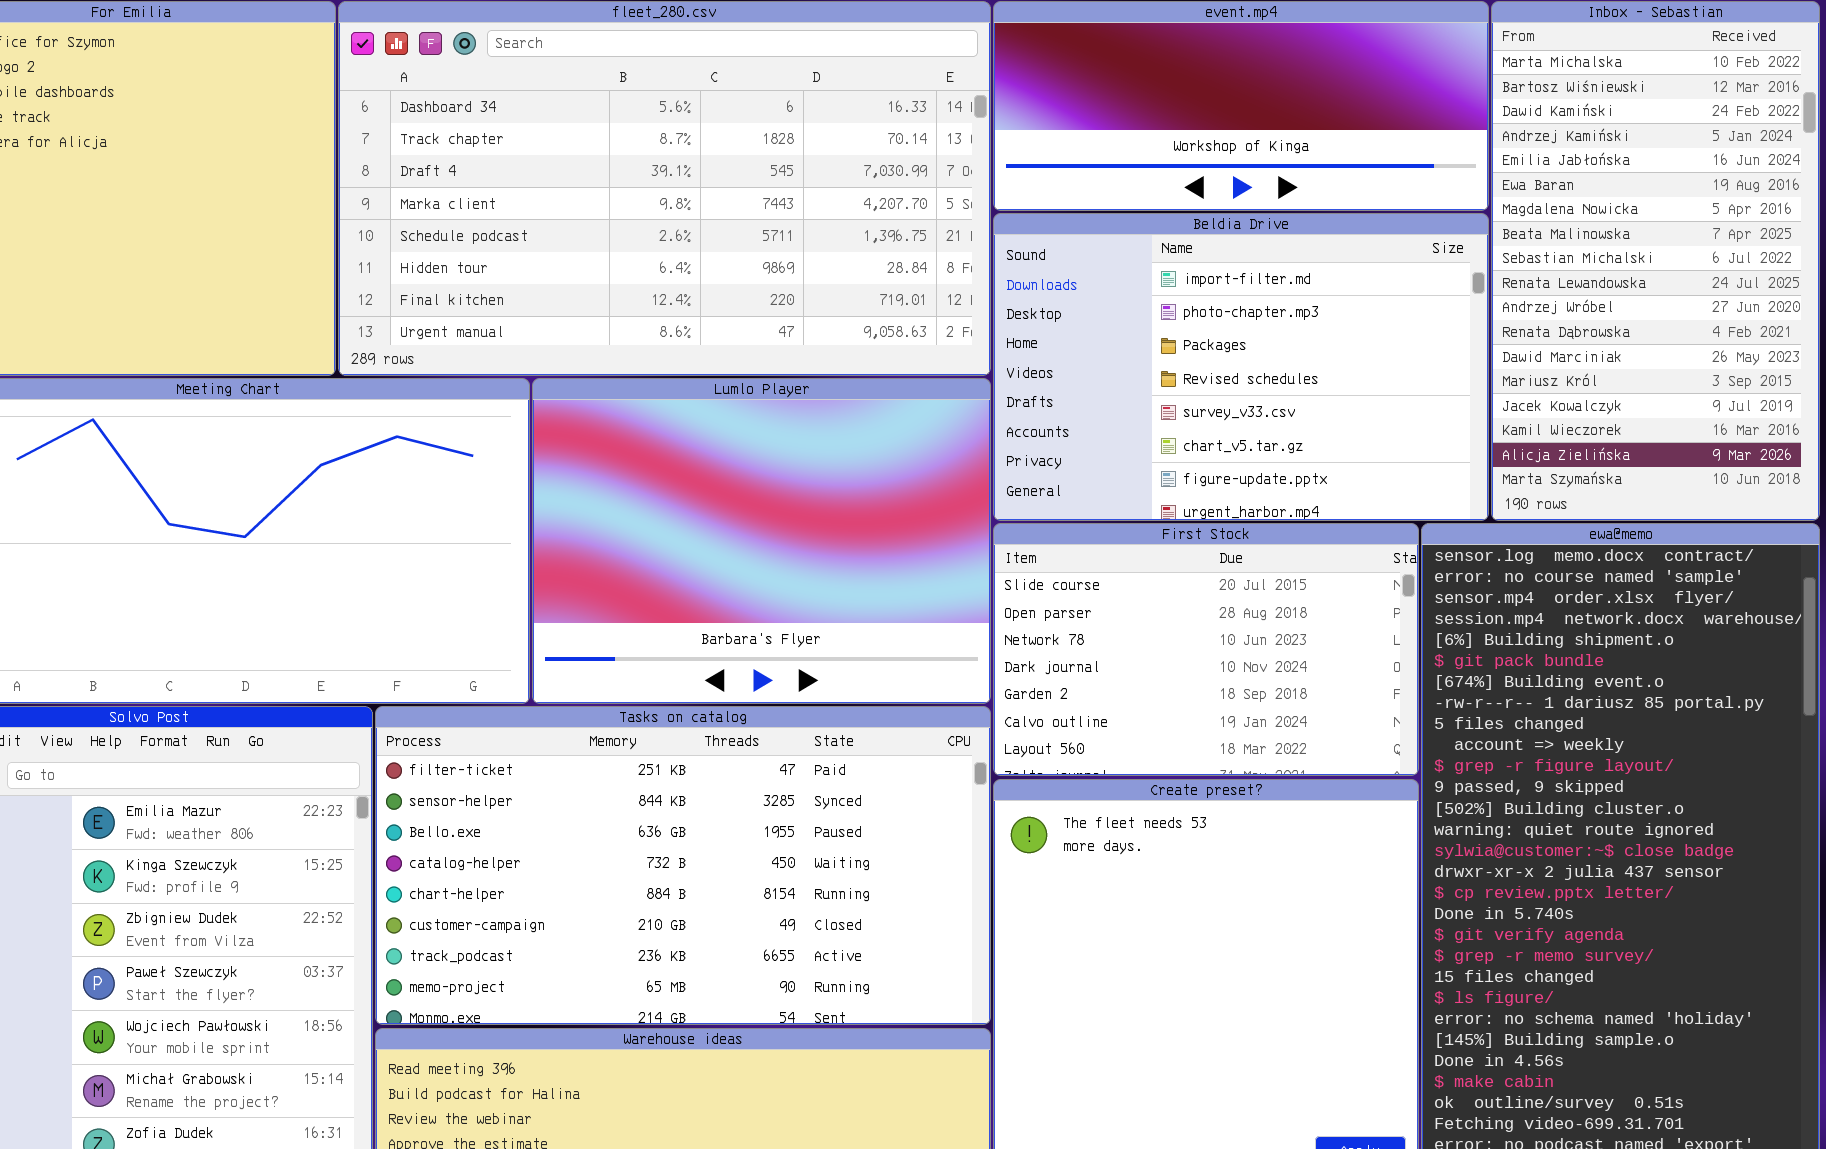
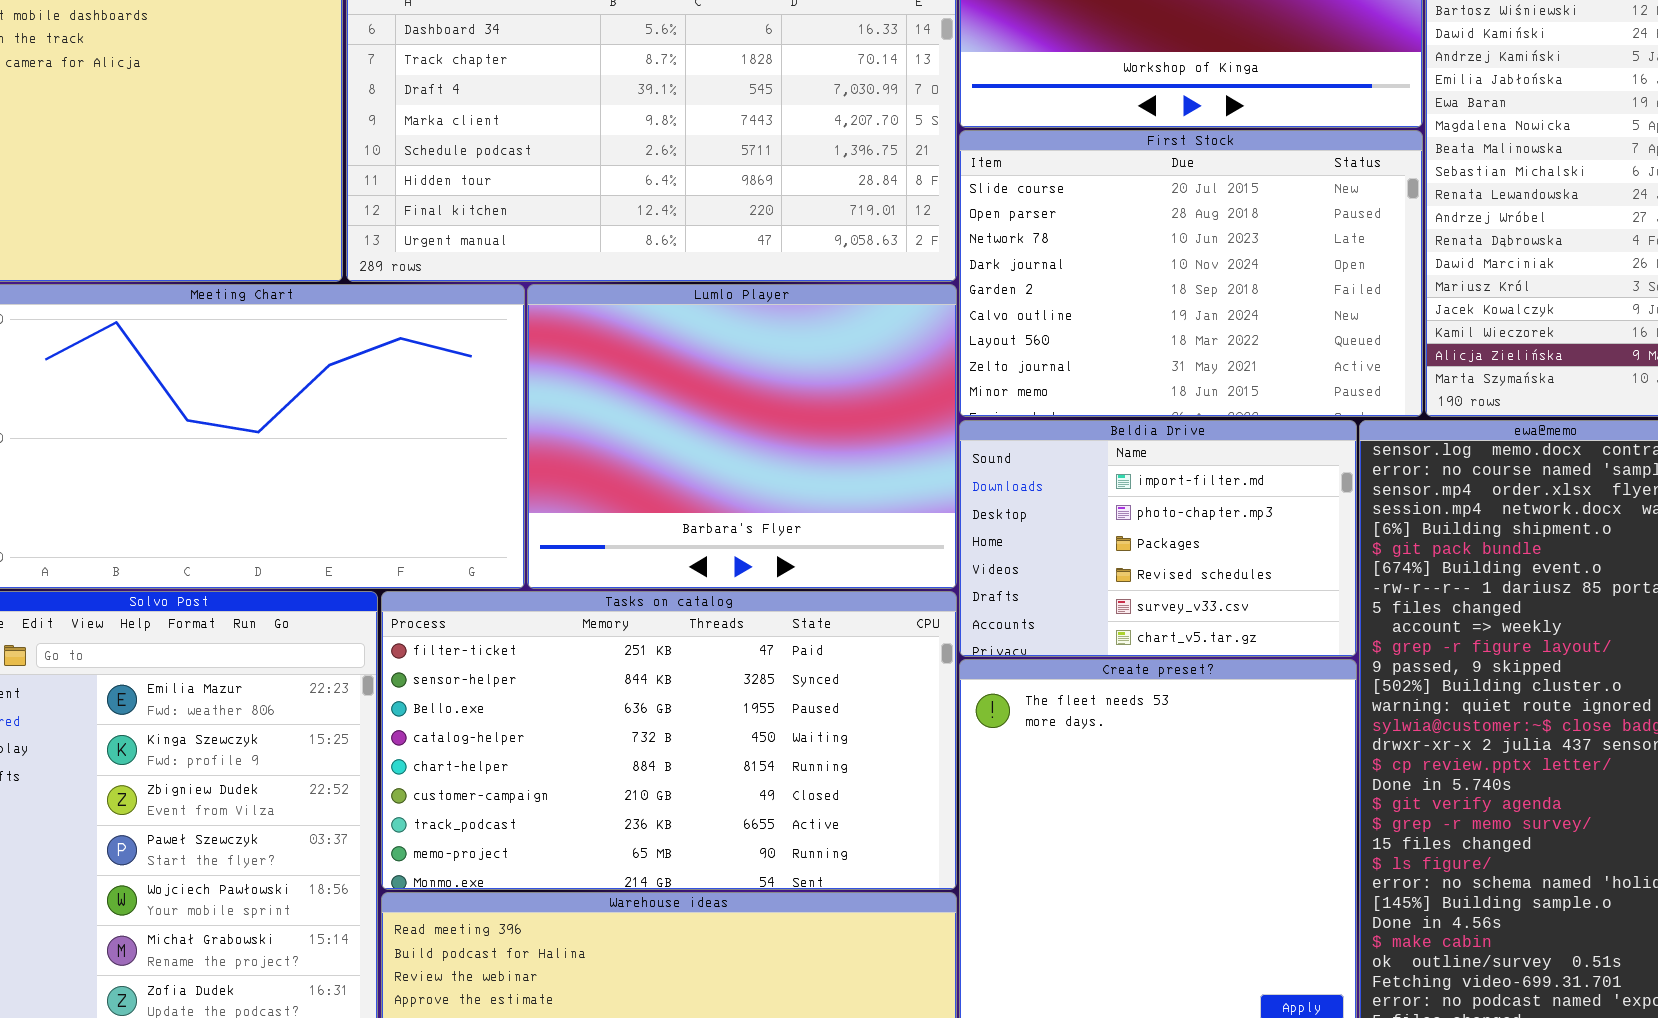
Beldia Drive: [993,213,1489,521] -> [959,420,1357,657], moved, resized
First Stock: [993,523,1419,776] -> [959,130,1423,417], moved, resized

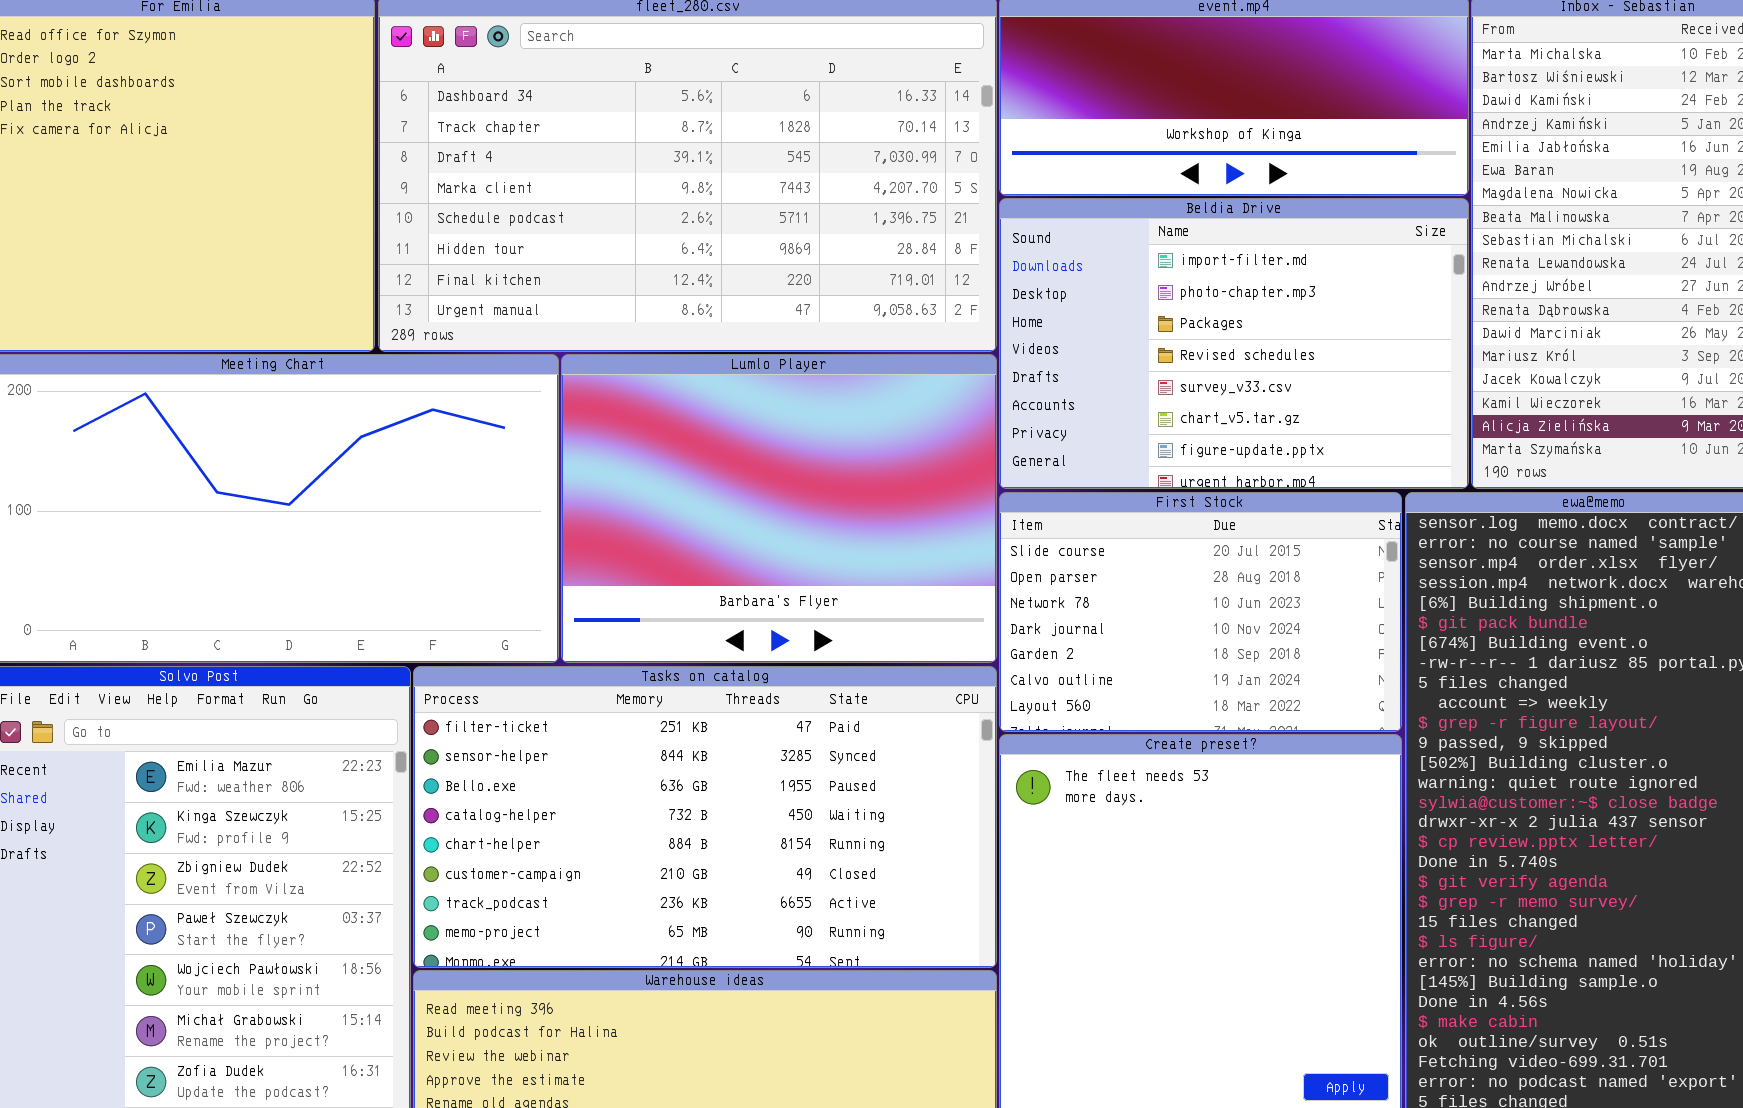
First Stock: [959,130,1423,417] -> [999,492,1402,732], moved, resized
Beldia Drive: [959,420,1357,657] -> [999,198,1469,489], moved, resized

